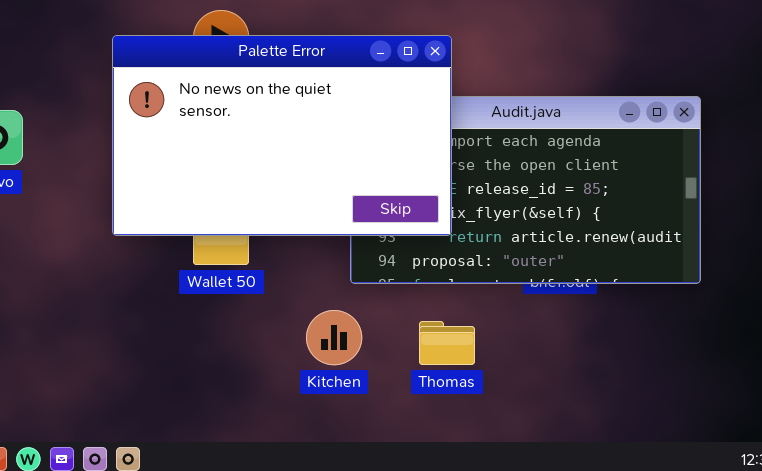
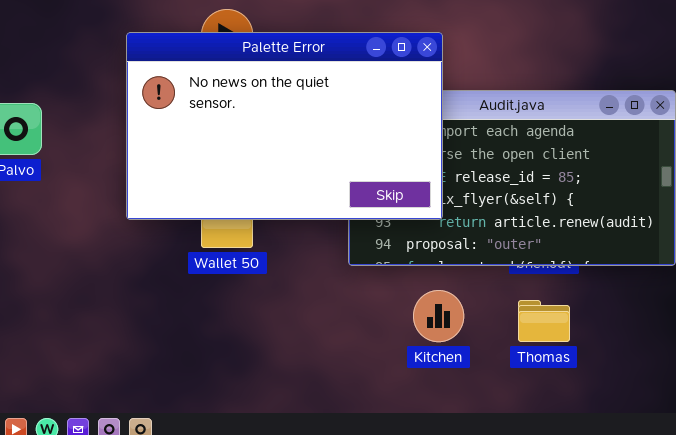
Kitchen: [306,310,362,365] -> [413,290,464,342], moved
Thomas: [419,321,475,365] -> [518,300,570,342], moved

